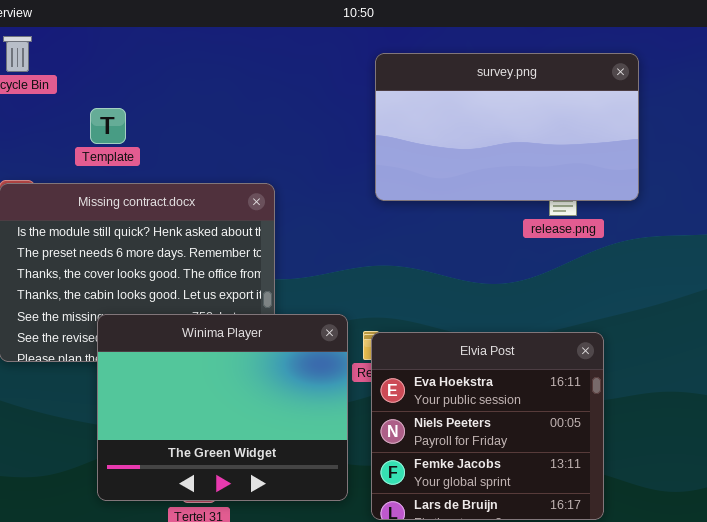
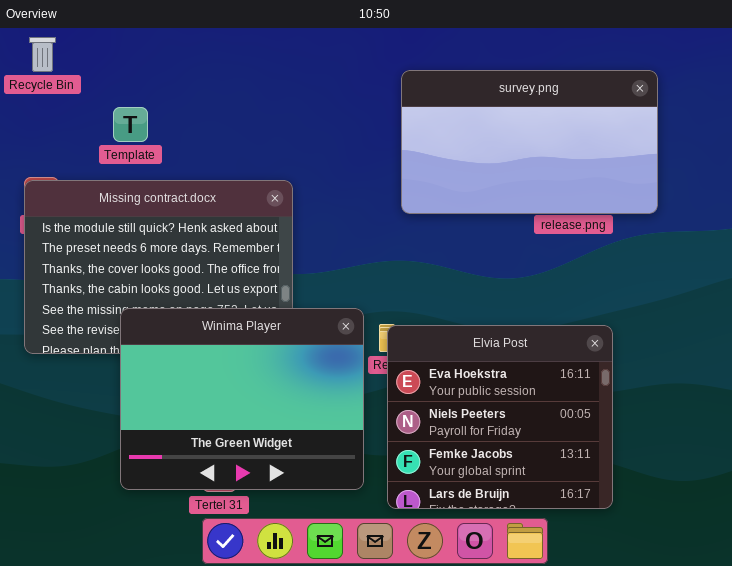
survey.png: [375,53,639,201] -> [401,70,658,214], moved

